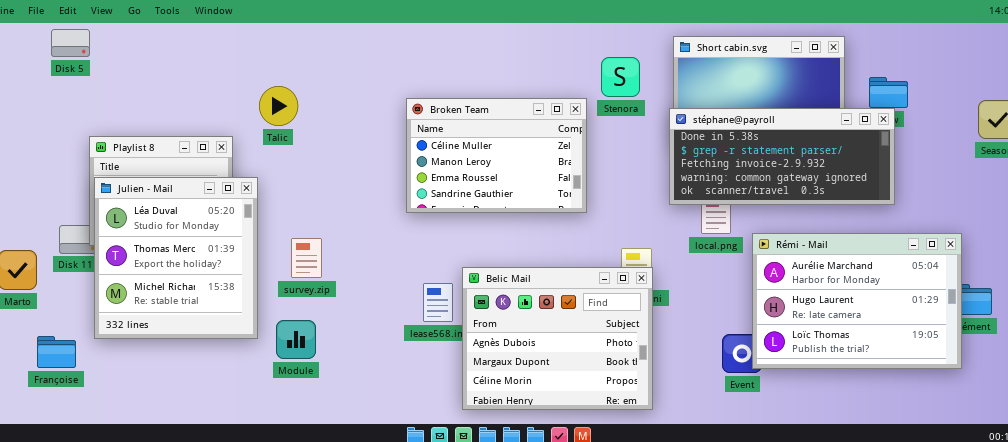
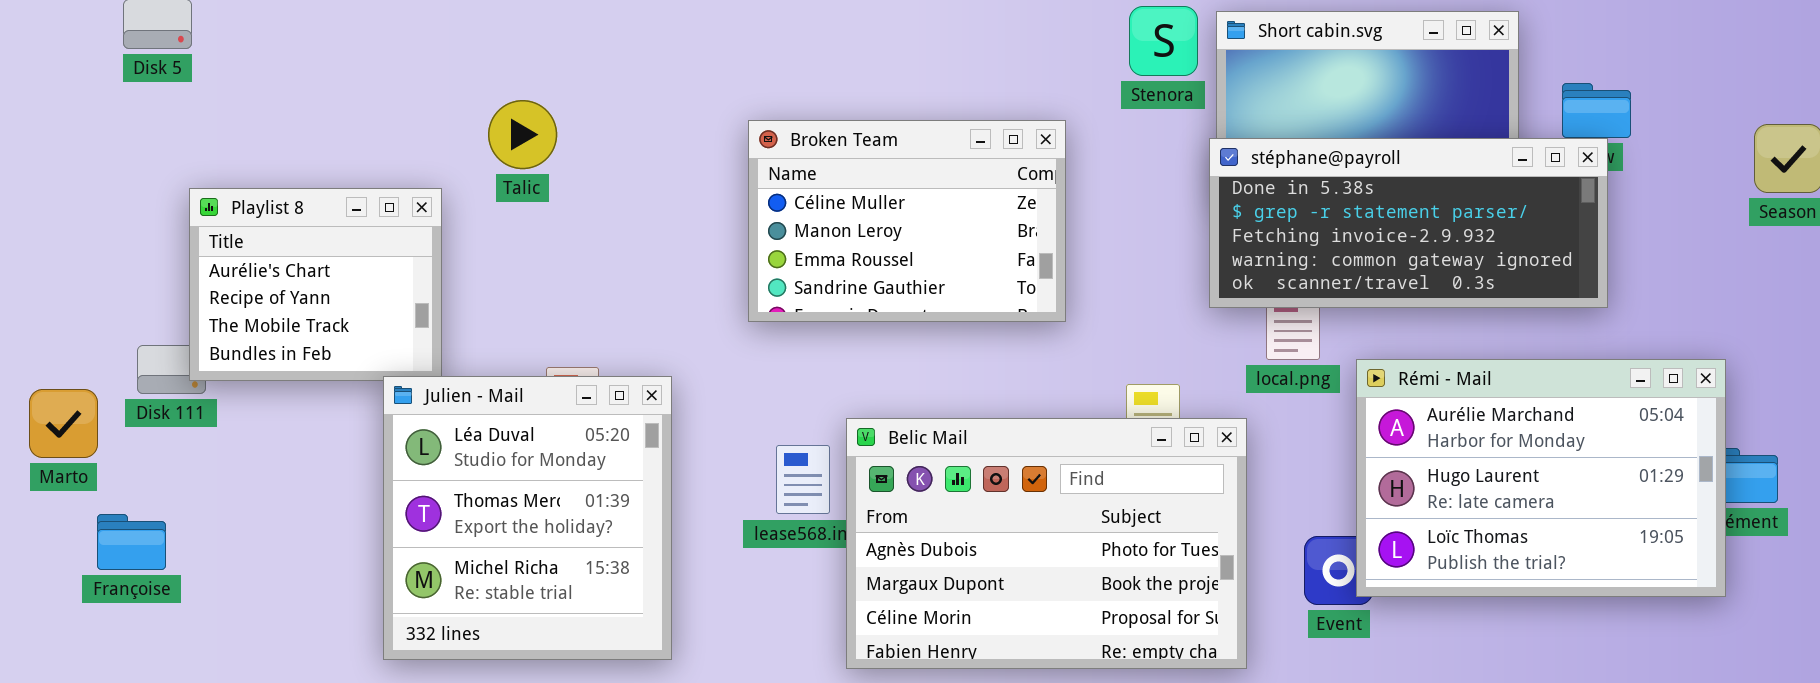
Stenora: [601,57,640,97] -> [1129,6,1198,76], moved
Julien - Mail: [94,177,258,339] -> [383,376,672,660], moved
Belic Mail: [462,267,653,410] -> [846,418,1247,669], resized
Françoise: [37,336,76,368] -> [97,514,166,570], moved

